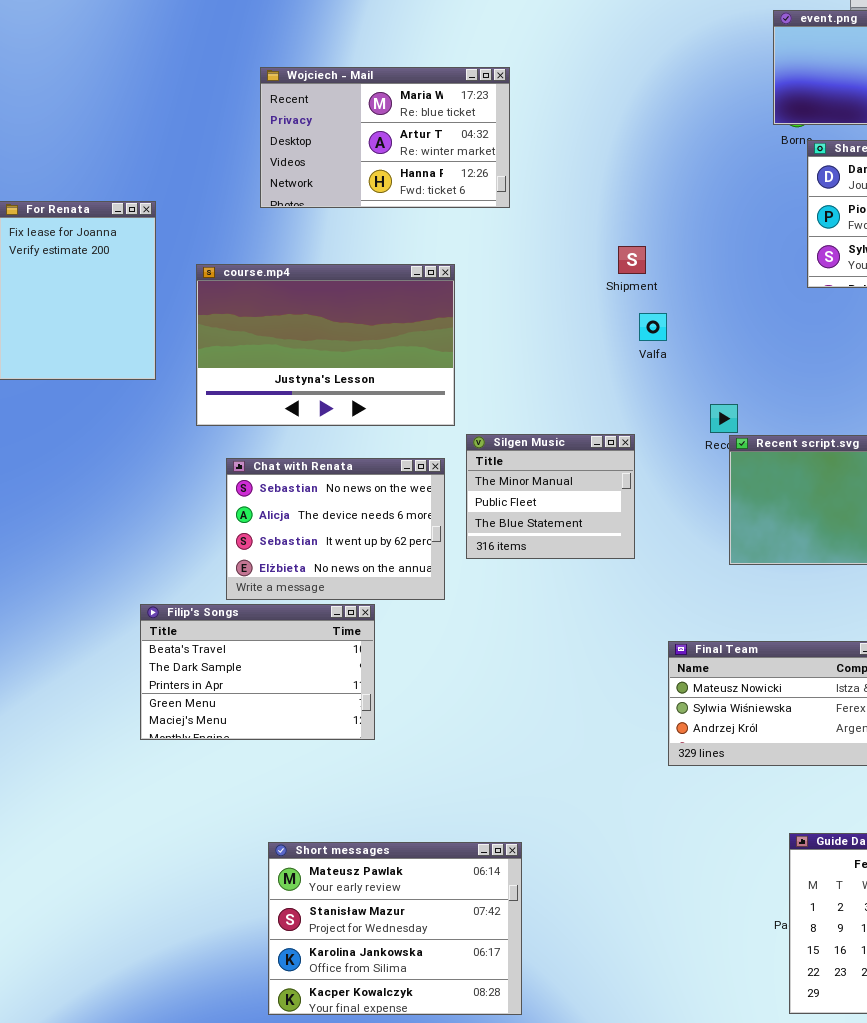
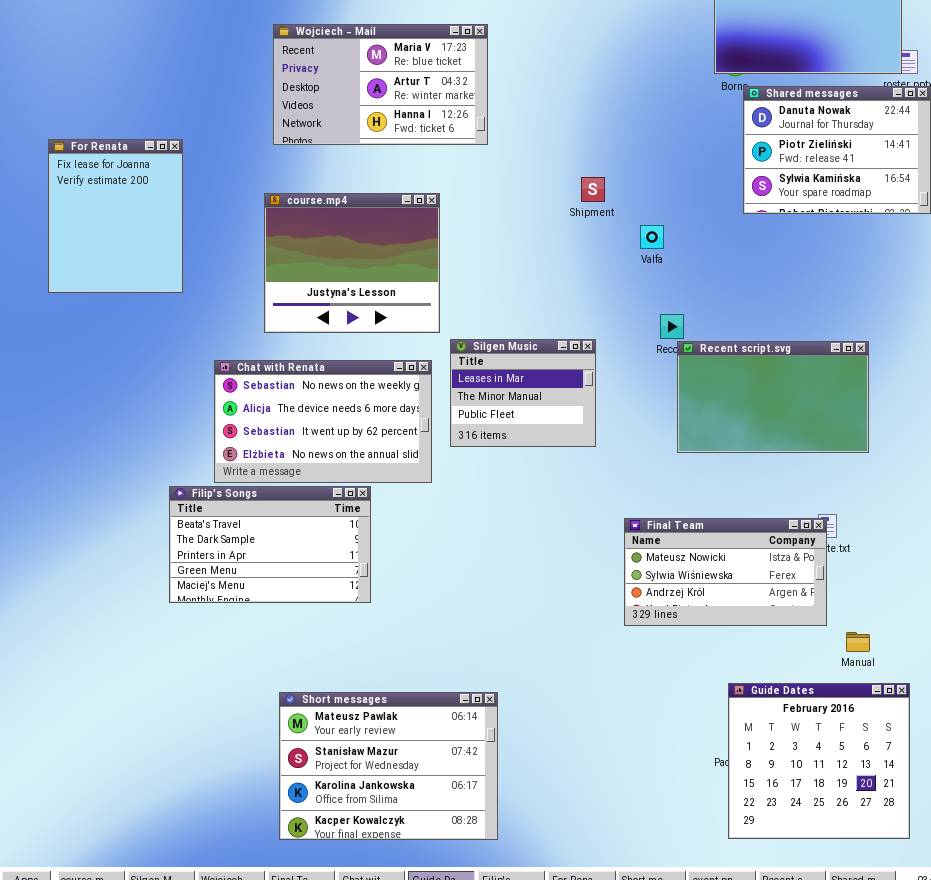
course.mp4: [196,264,455,426] -> [264,193,440,333], resized
Valfa: [639,313,667,341] -> [640,225,664,249], moved
Silgen Music: [466,434,635,559] -> [450,339,596,447], scrolled up 1 row
Chat with Renata: [226,458,445,600] -> [214,360,432,483], resized

